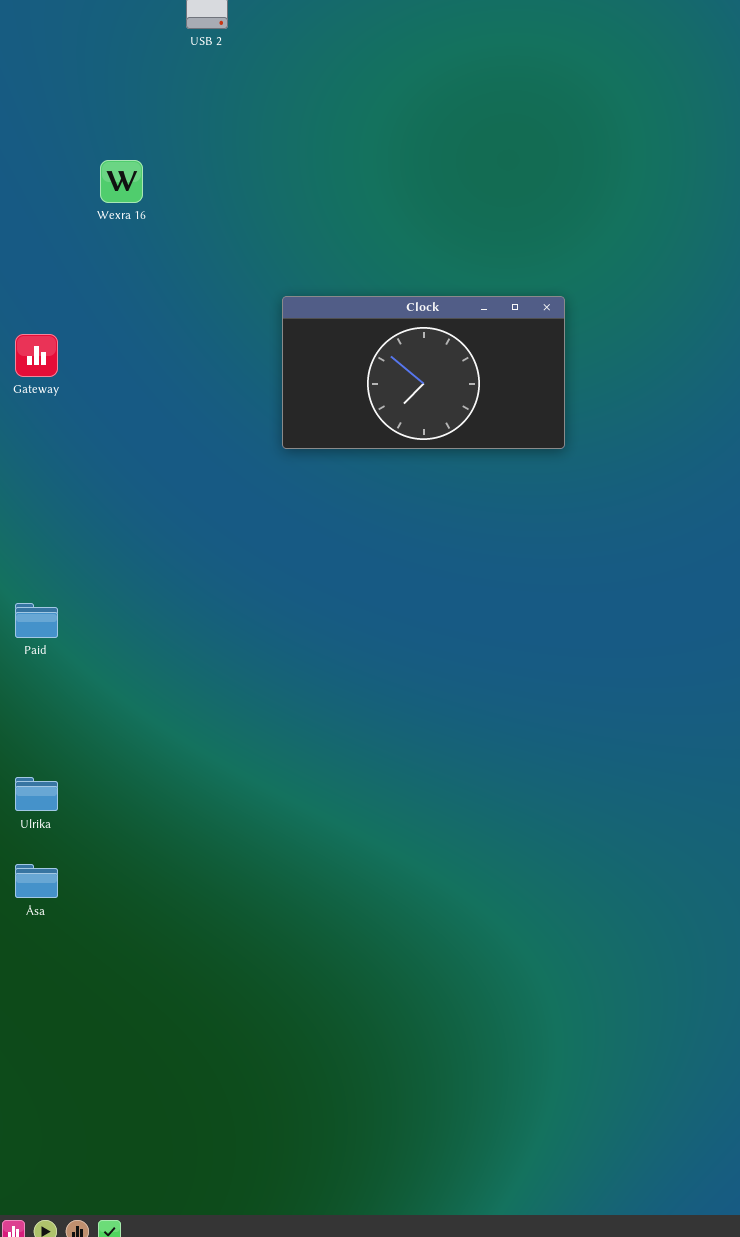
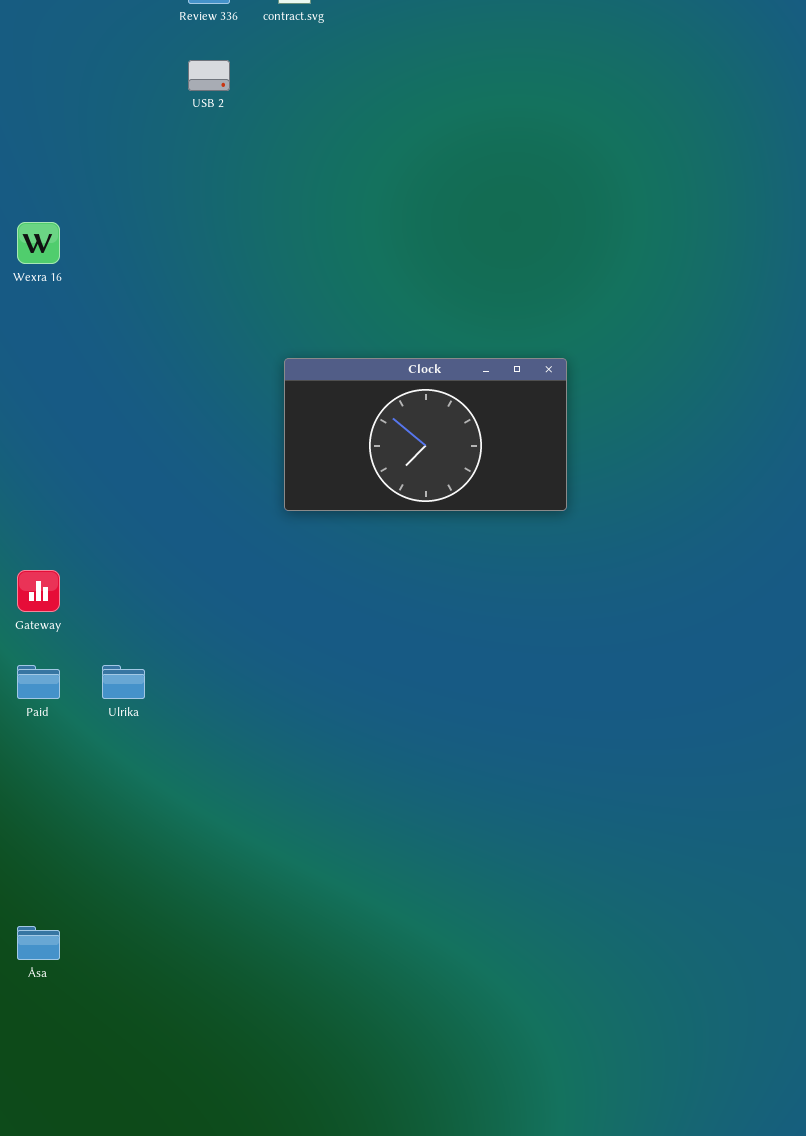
Wexra 16: [100,160,143,203] -> [17,222,60,264], moved
Gateway: [15,334,58,377] -> [17,570,60,612], moved
Ulrika: [15,777,58,811] -> [102,665,145,699], moved

